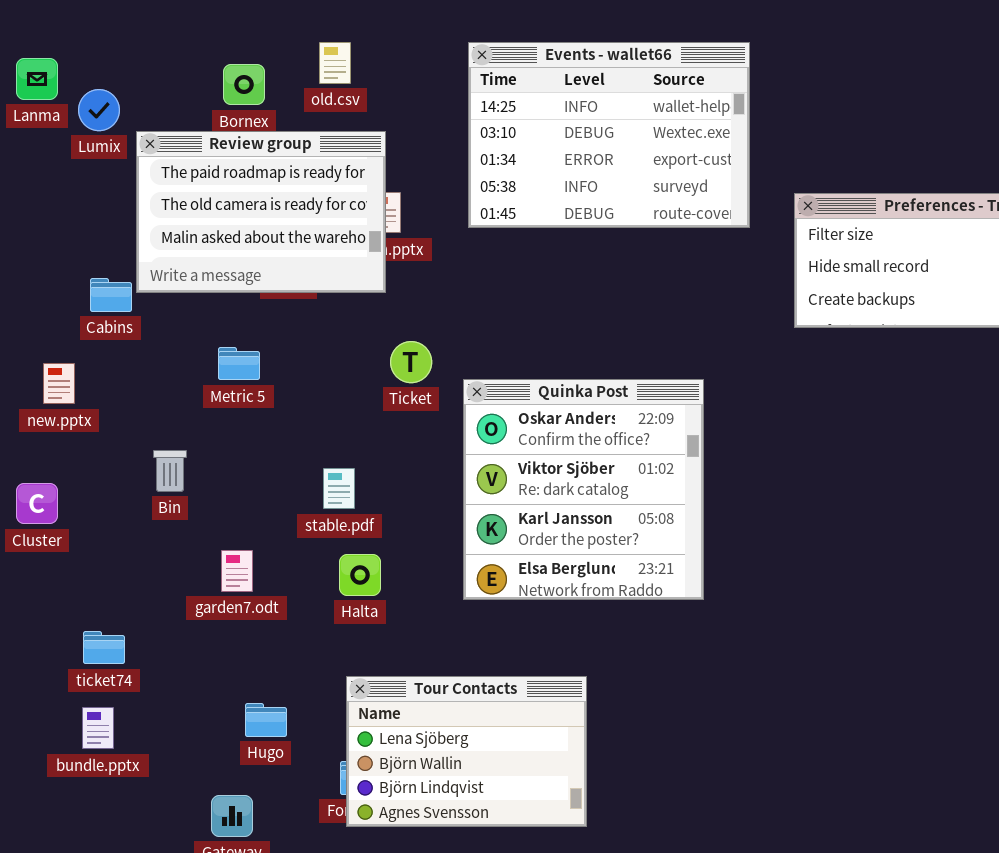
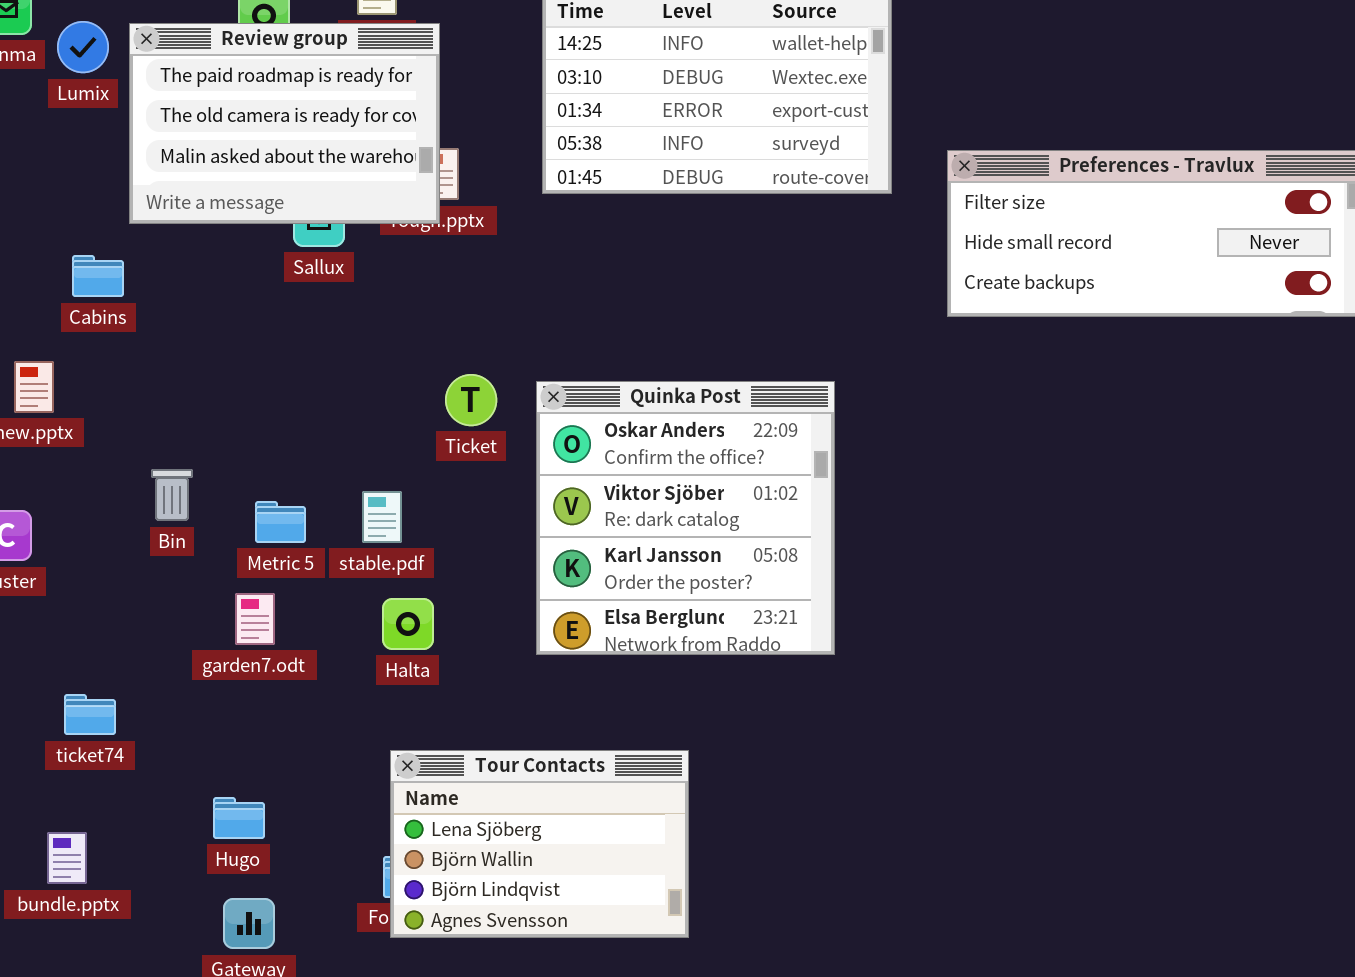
Review group: [136,131,386,293] -> [129,23,440,224], moved
Ticket: [390,341,432,383] -> [445,374,497,426], moved
Metric 5: [218,347,260,380] -> [255,501,306,543], moved
Hugo: [245,703,287,737] -> [213,797,265,839], moved
bundle.pptx: [82,707,114,749] -> [47,832,87,884], moved

